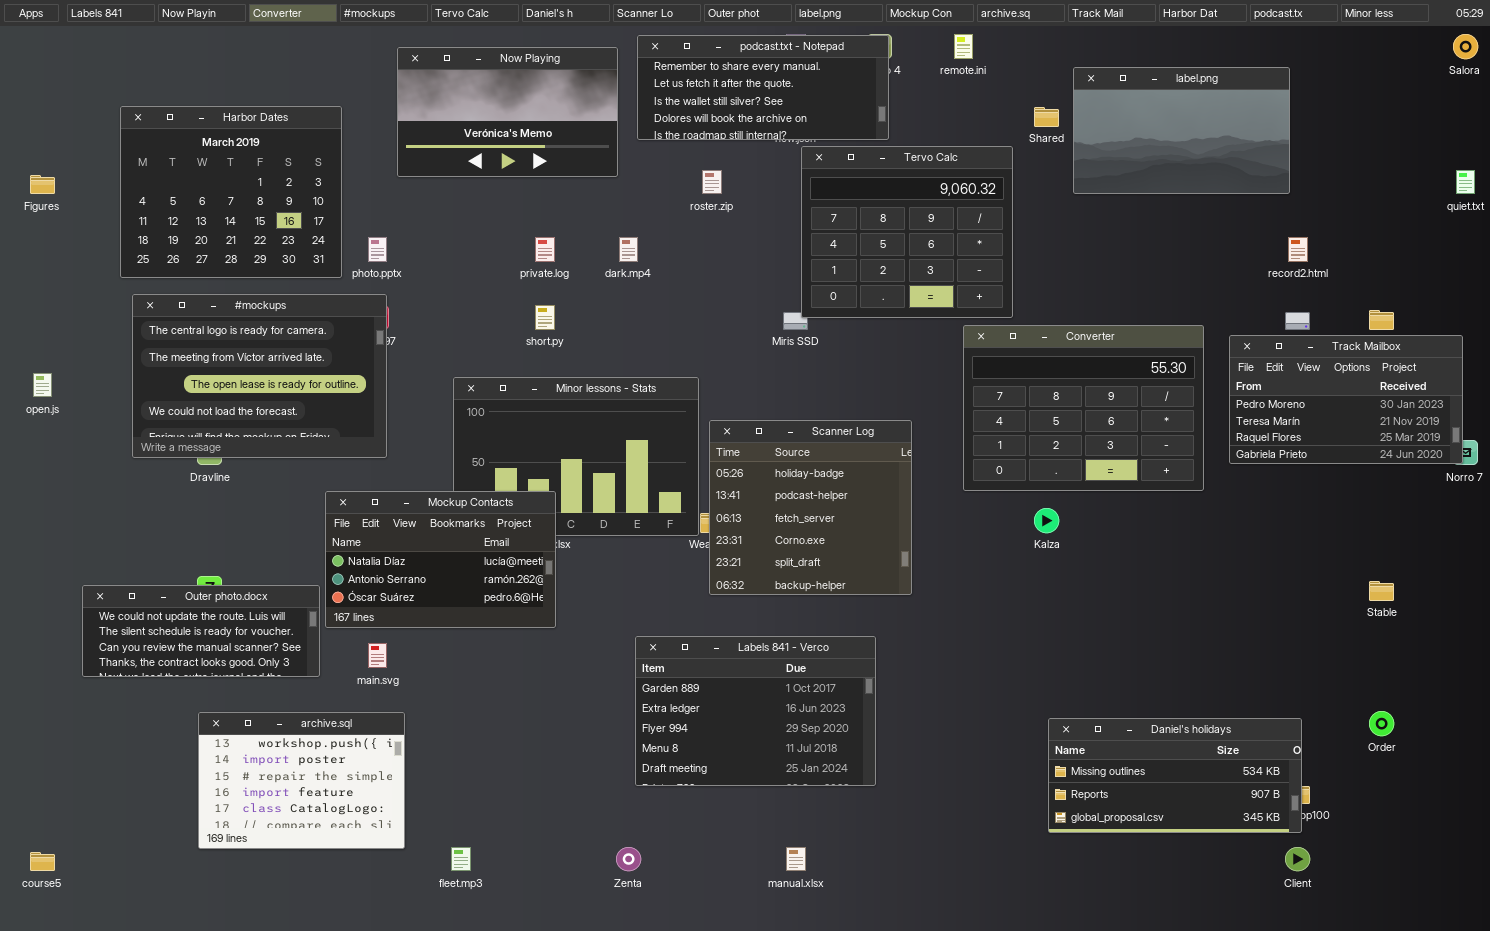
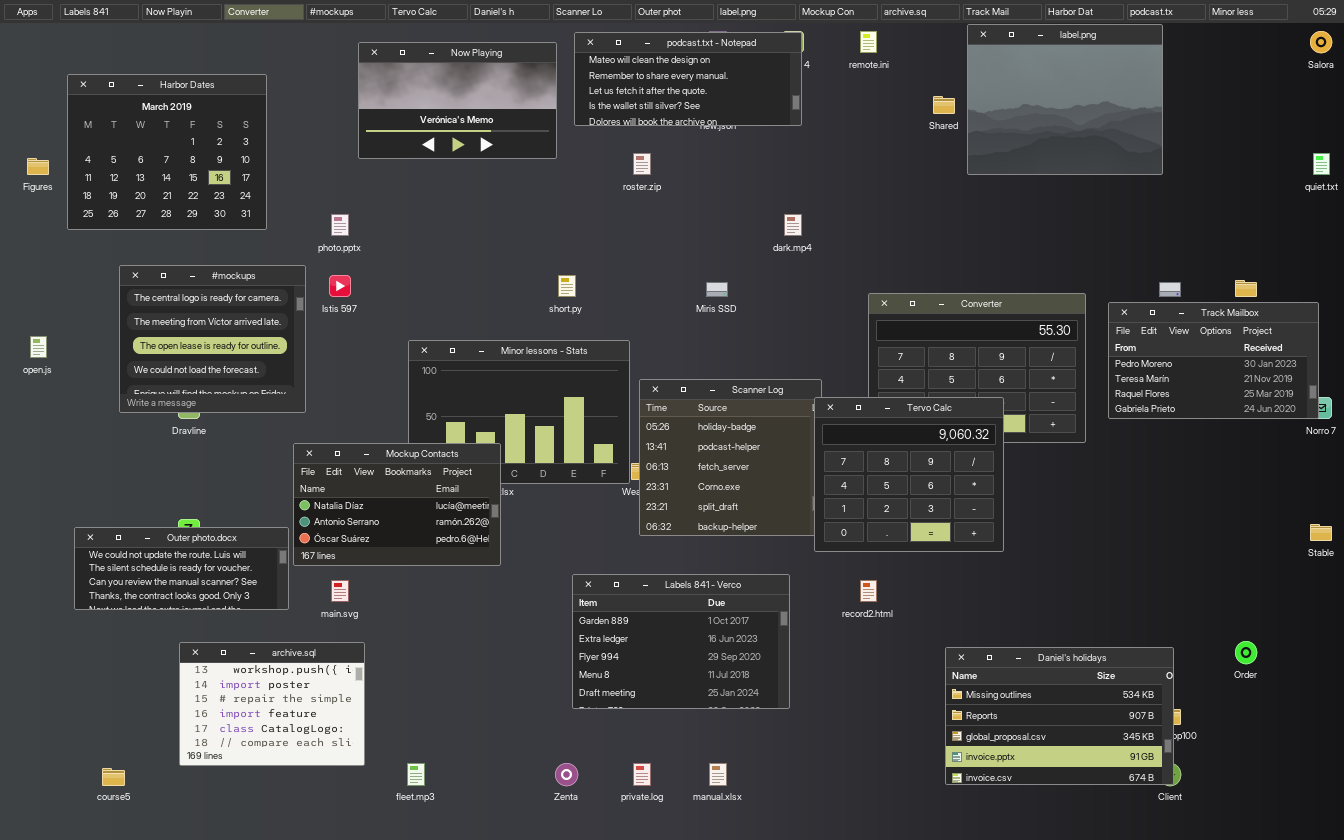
podcast.txt - Notepad: [637,35,889,140] -> [574,32,802,126], scrolled up 1 row
label.png: [1073,67,1290,194] -> [967,24,1163,175], resized
Harbor Dates: [120,106,342,278] -> [67,74,267,230], moved
Tervo Calc: [801,146,1013,318] -> [814,397,1004,552], moved
private.log: [535,237,555,262] -> [633,763,651,786], moved
dark.mp4: [619,237,638,262] -> [784,214,802,236], moved
record2.html: [1288,237,1308,262] -> [860,580,877,602], moved
#mockups: [132,294,387,458] -> [119,265,306,413], resized
short.py: [535,305,555,330] -> [558,275,576,297], moved
Stable: [1369,581,1394,601] -> [1310,524,1332,541], moved
Daniel's holidays: [1048,718,1302,833] -> [945,647,1174,785], resized
course5: [30,852,55,871] -> [102,768,125,786], moved

